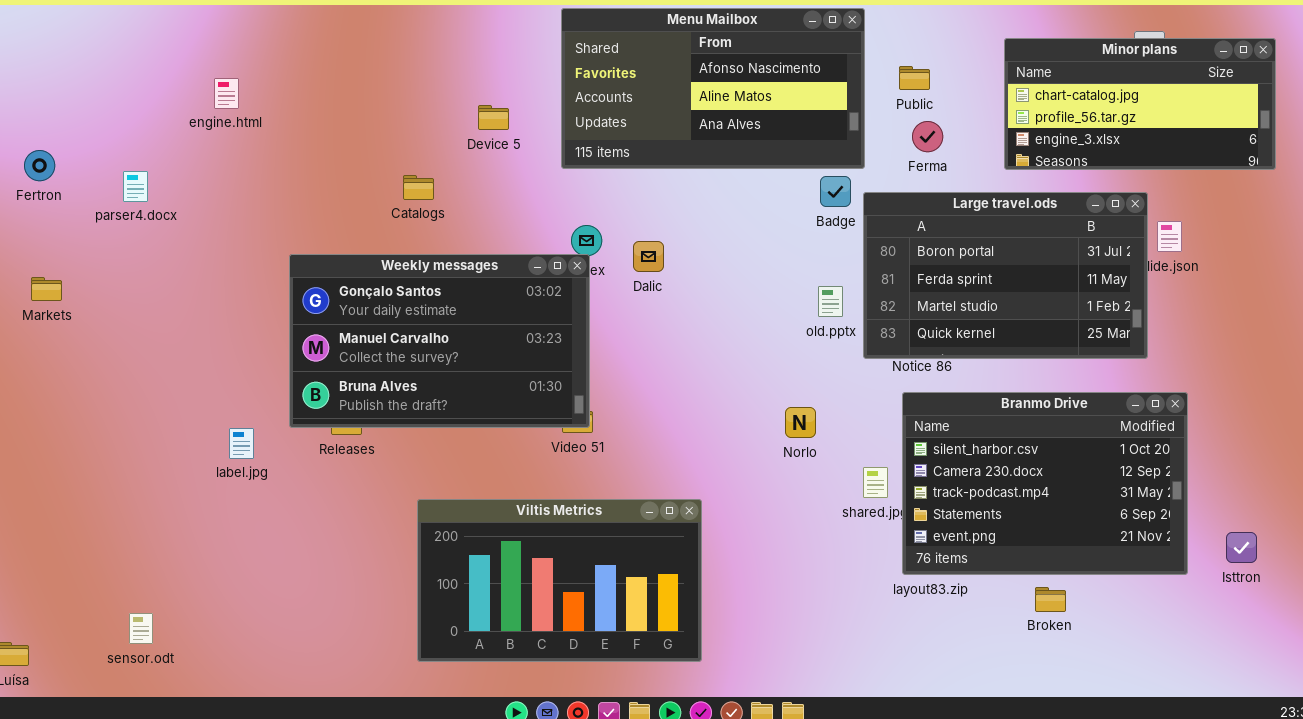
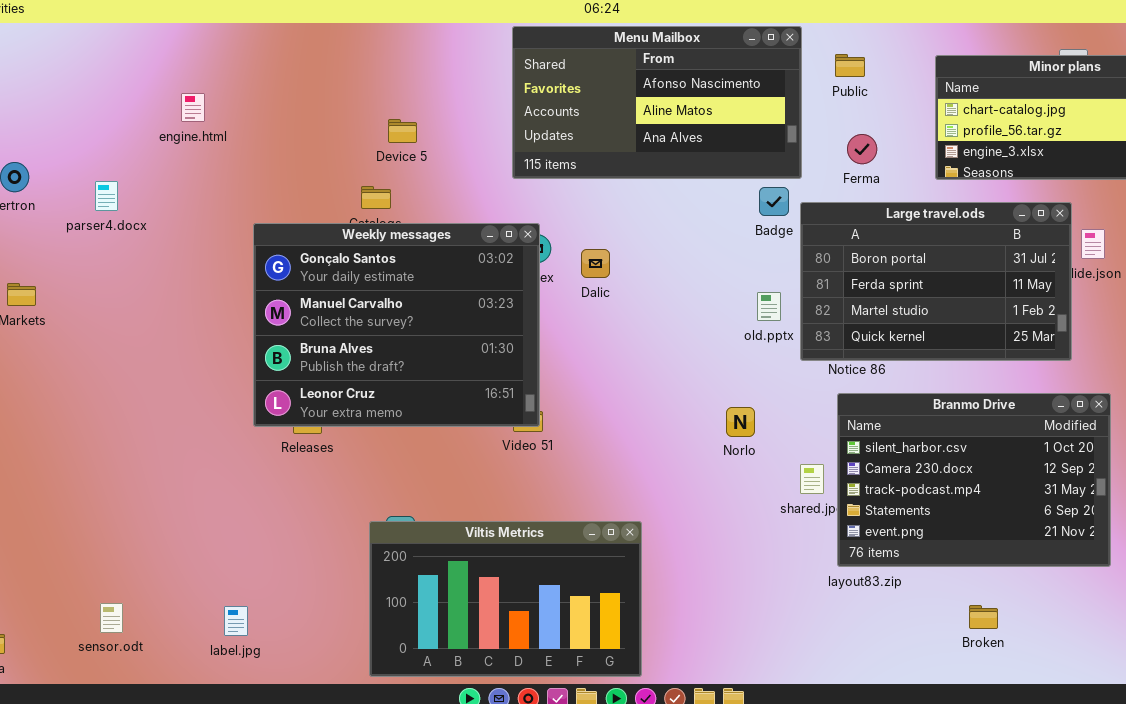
Public: [899,66,930,90] -> [835,54,865,77], moved
Device 5: [478,105,509,130] -> [388,119,417,143], moved
Weekly messages: [289,254,590,428] -> [253,223,540,427], resized
label.jpg: [229,428,254,459] -> [224,606,248,636], moved
Viltis Metrics: [417,499,702,662] -> [369,521,642,677], moved
Broken: [1035,587,1066,612] -> [969,605,998,629], moved

